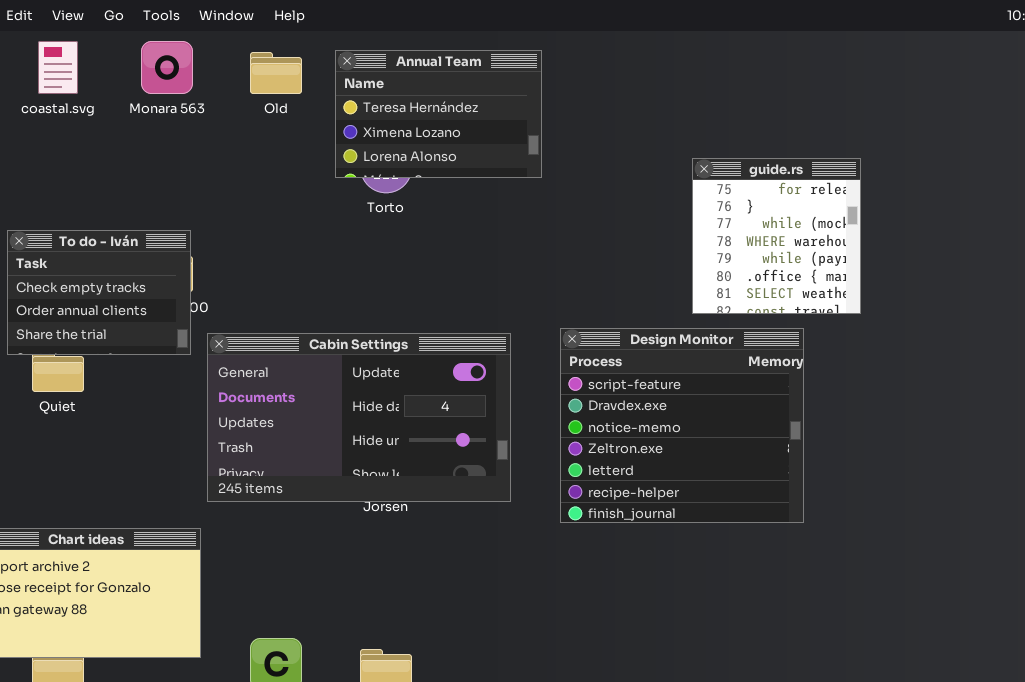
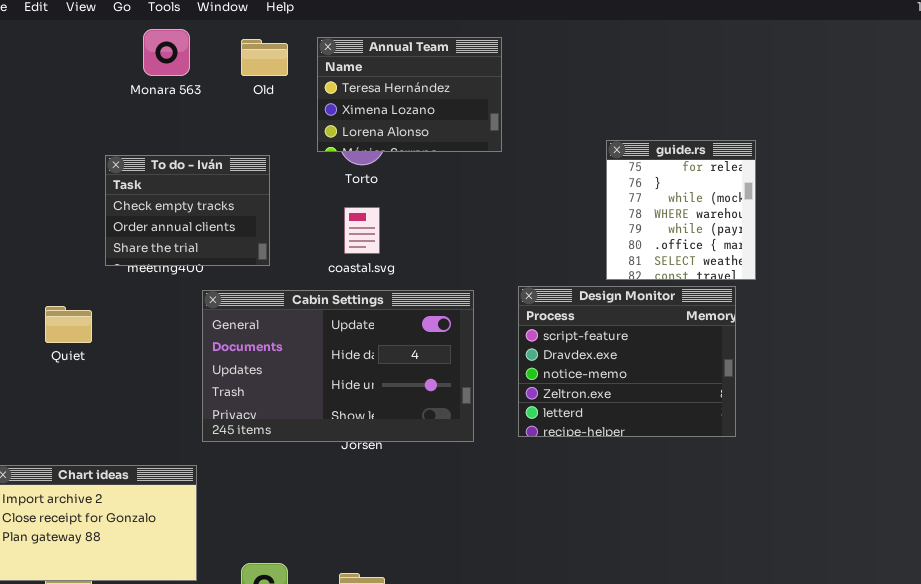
coastal.svg: [38,41,78,94] -> [344,207,380,254], moved
guide.rs: [692,158,861,314] -> [606,140,756,280], moved
To do - Iván: [7,230,191,355] -> [105,155,270,266], moved
Design Monitor: [560,328,804,523] -> [518,286,736,437], resized

